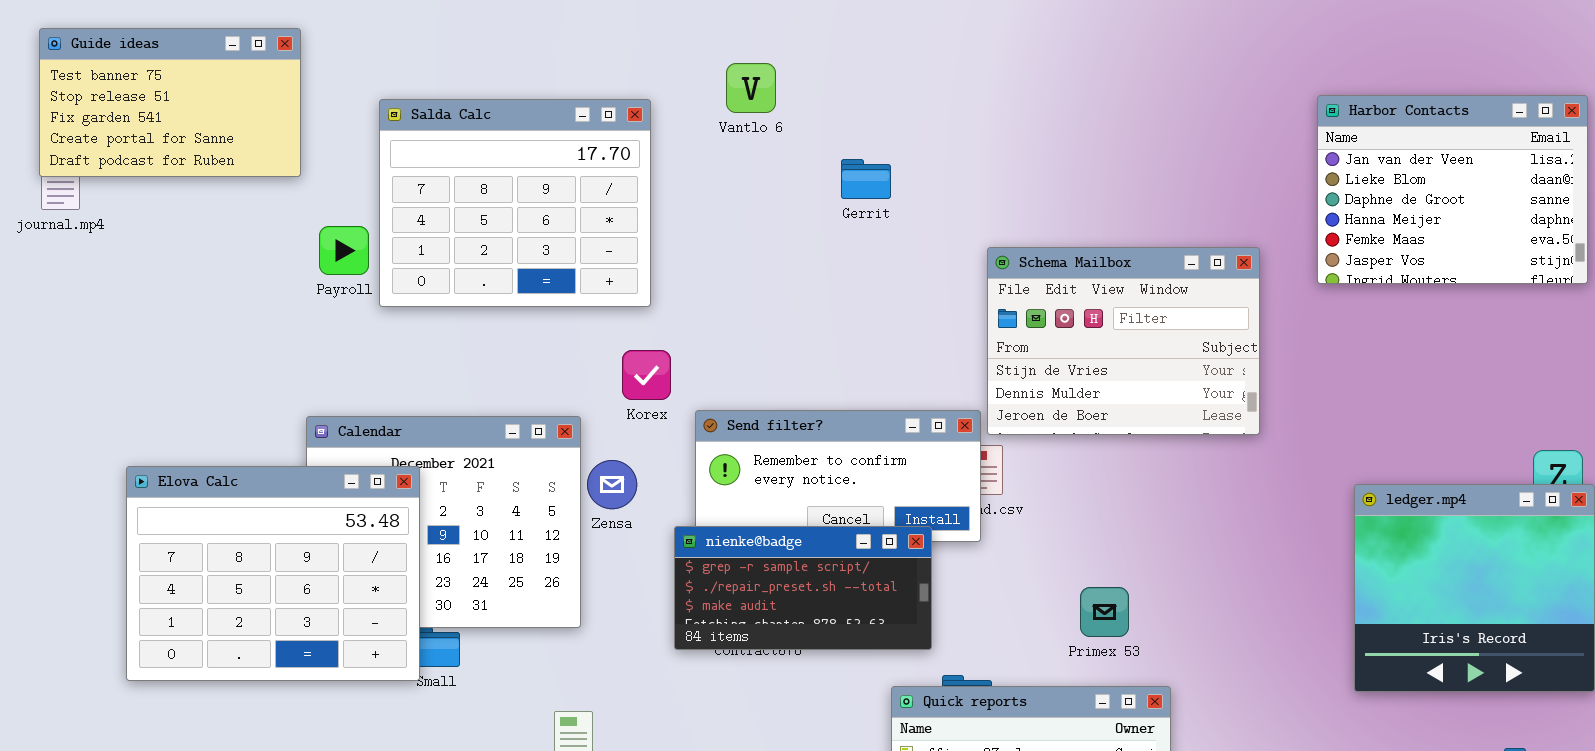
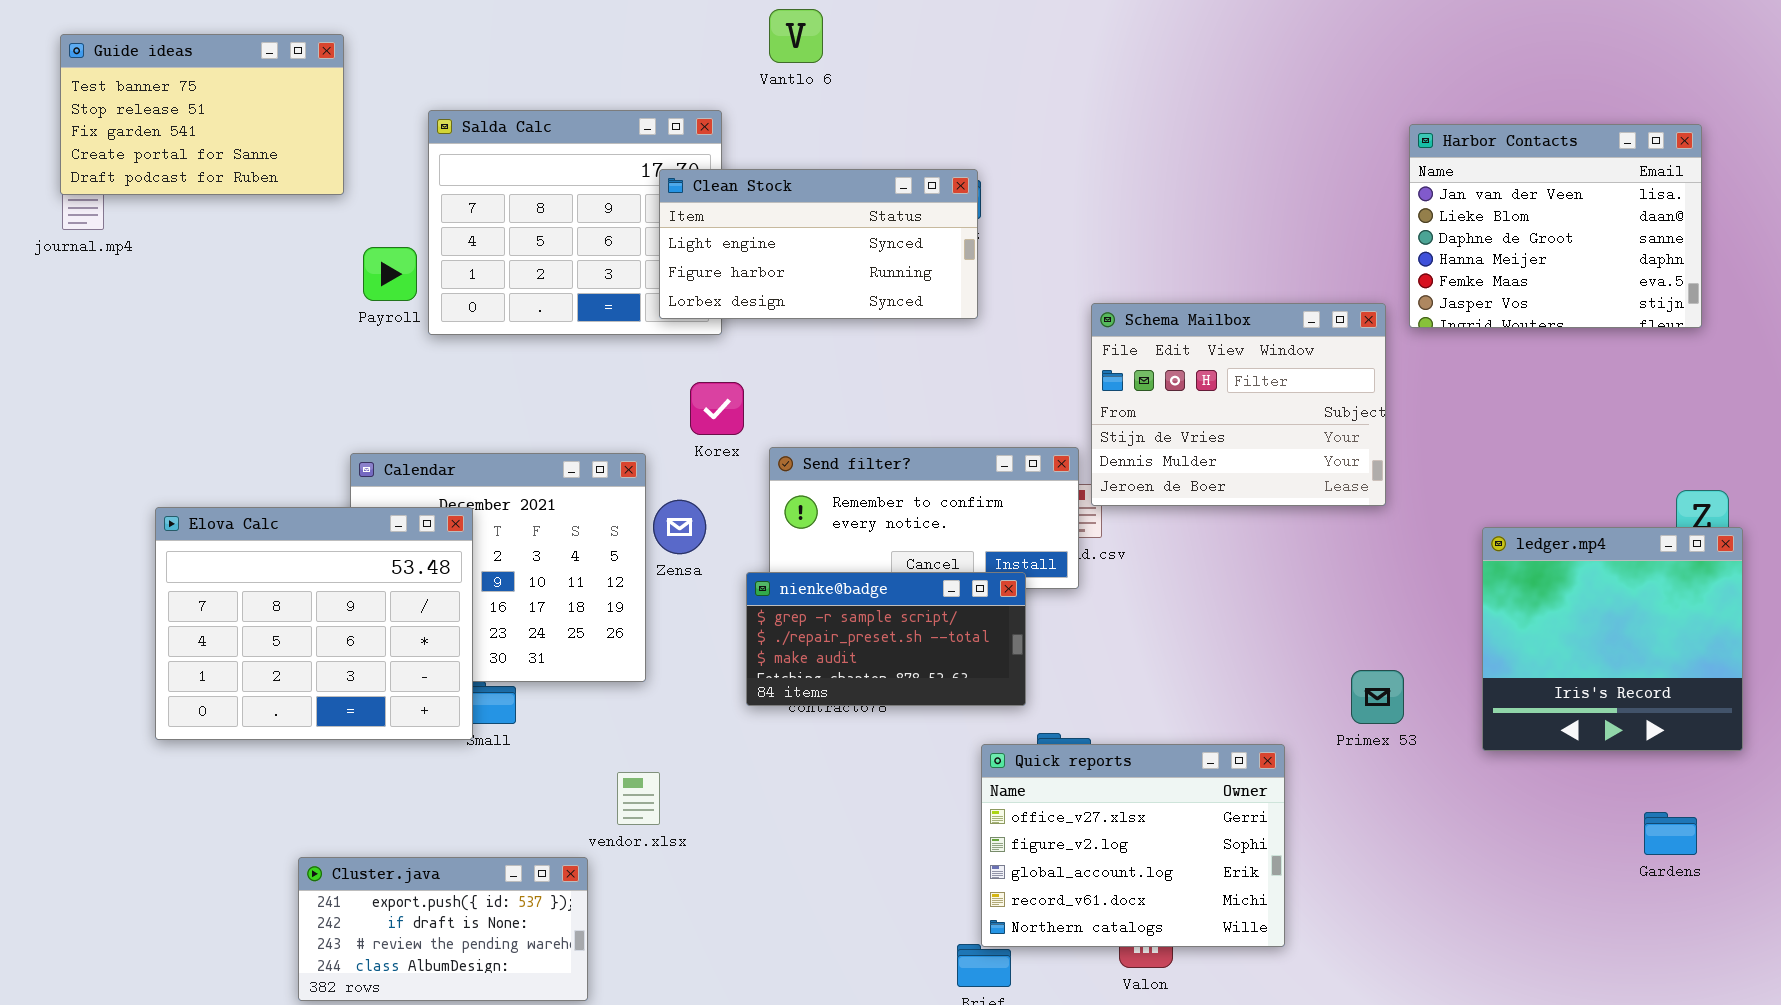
Vantlo 6: [726,63,776,113] -> [769,9,823,63], moved
Harbor Contacts: [1317,95,1588,284] -> [1409,124,1702,328], moved
Clean Stock: none -> [659,169,978,319], opened
Schema Mailbox: [987,247,1260,435] -> [1091,303,1386,506], moved
Primex 53: [1080,587,1129,637] -> [1351,670,1404,724], moved

